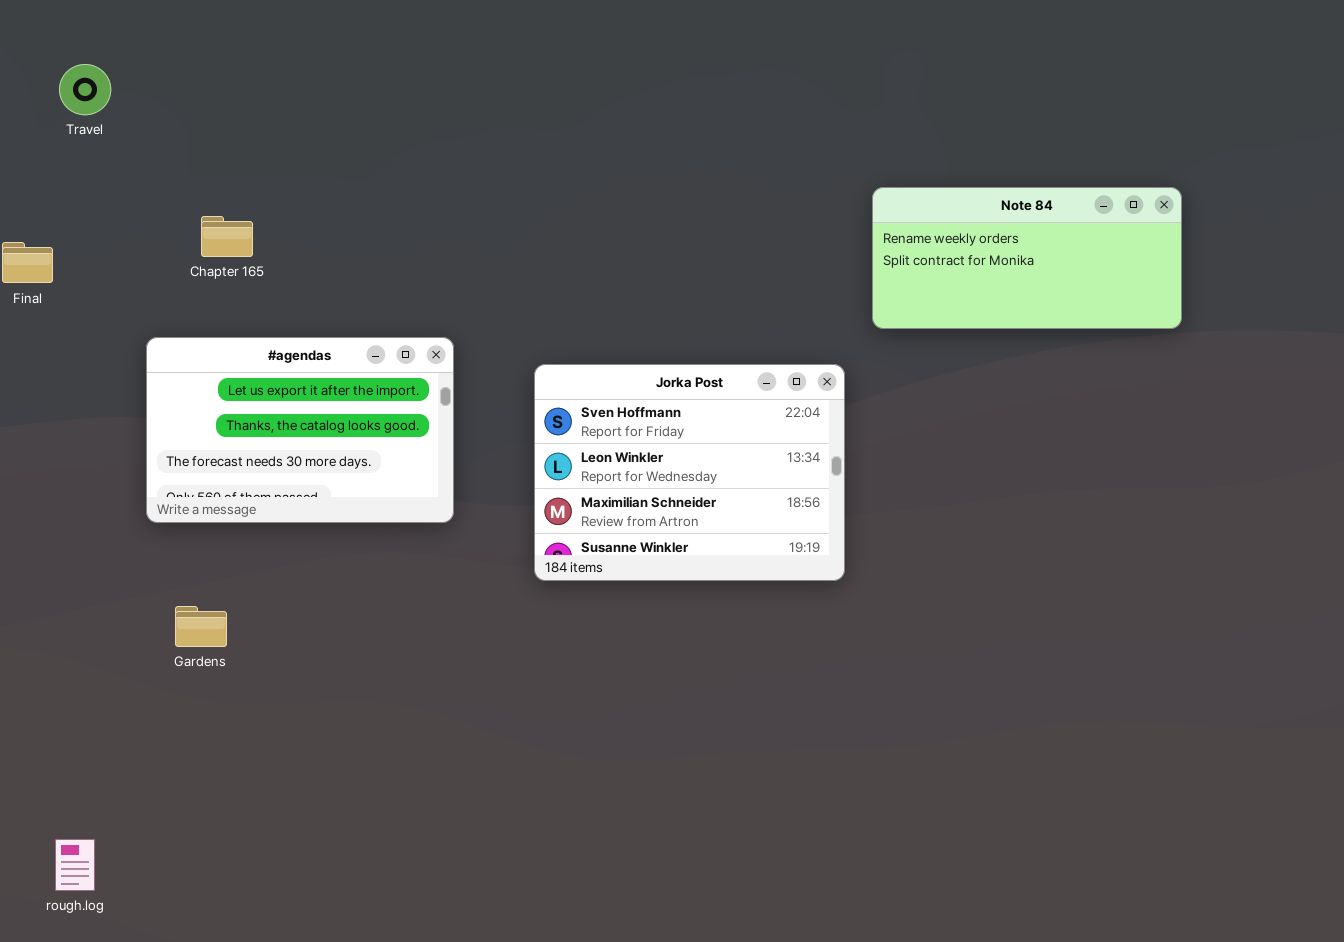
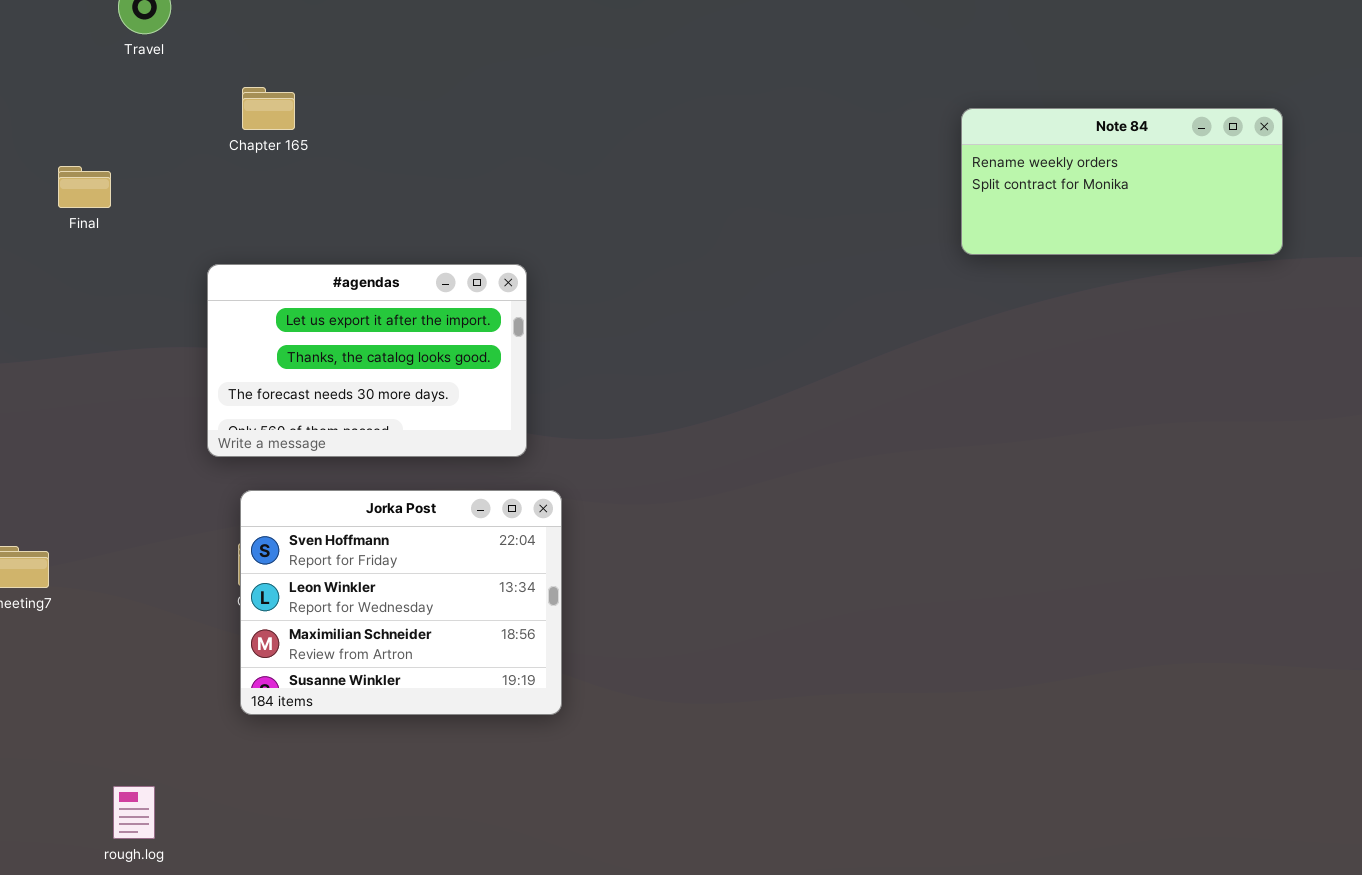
Chapter 165: [201,216,253,257] -> [242,87,295,130], moved
Jorka Post: [534,364,845,581] -> [240,490,562,715], moved

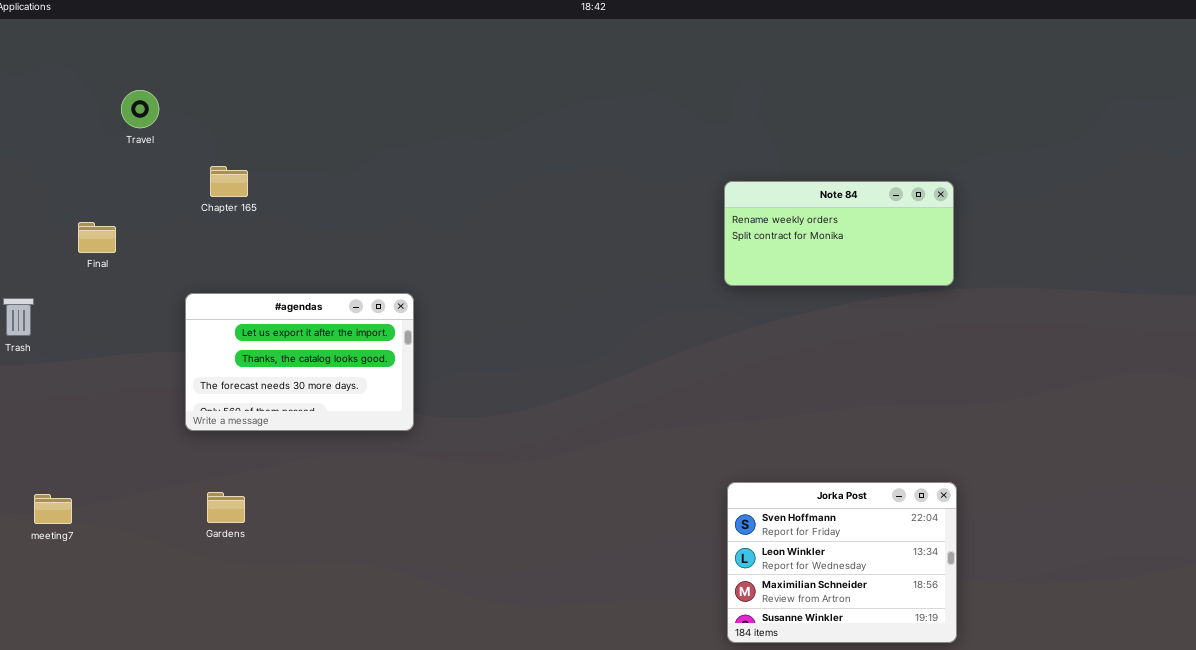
Jorka Post: [240,490,562,715] -> [727,482,957,643], moved

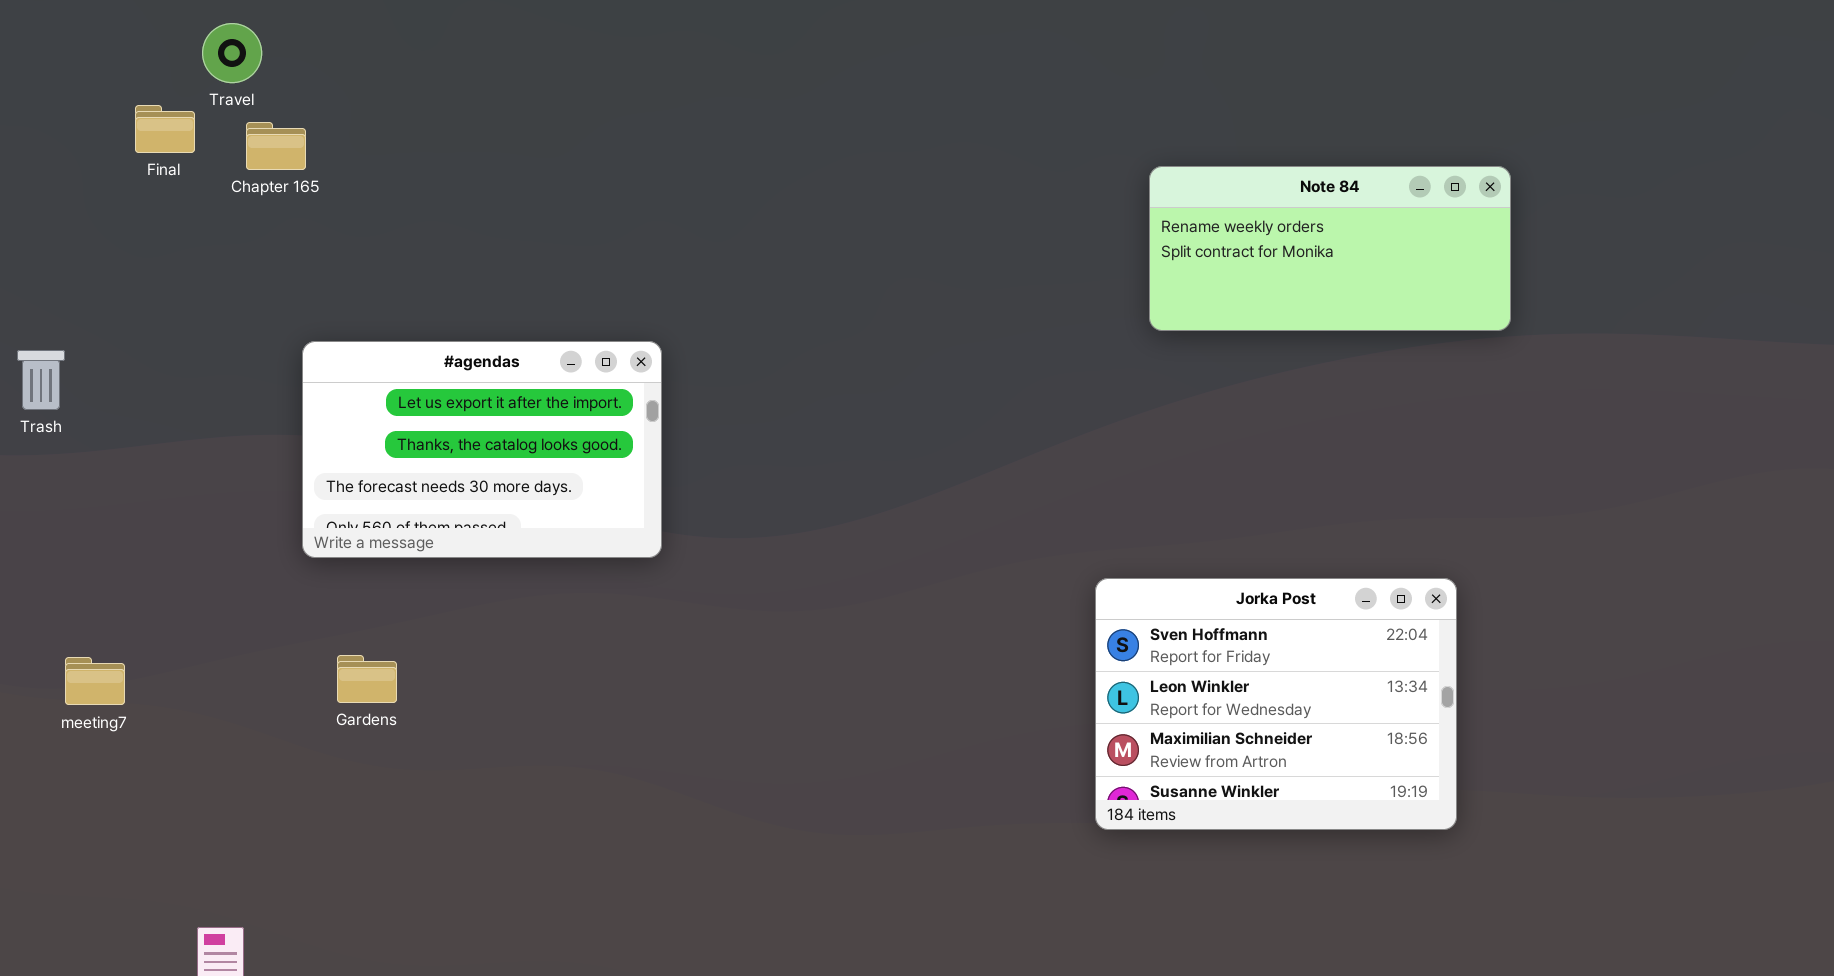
Chapter 165: [210,166,248,197] -> [246,122,306,170], moved
Final: [78,222,116,253] -> [135,105,195,153], moved
Jorka Post: [727,482,957,643] -> [1095,578,1457,830], moved

